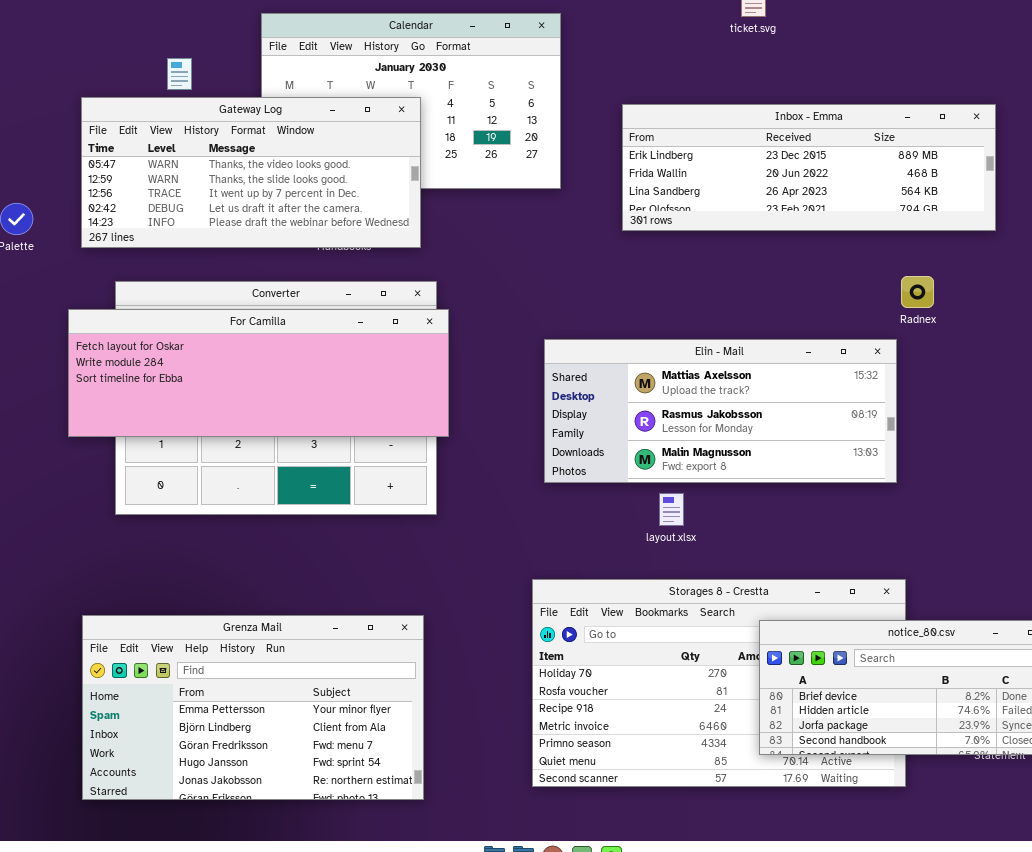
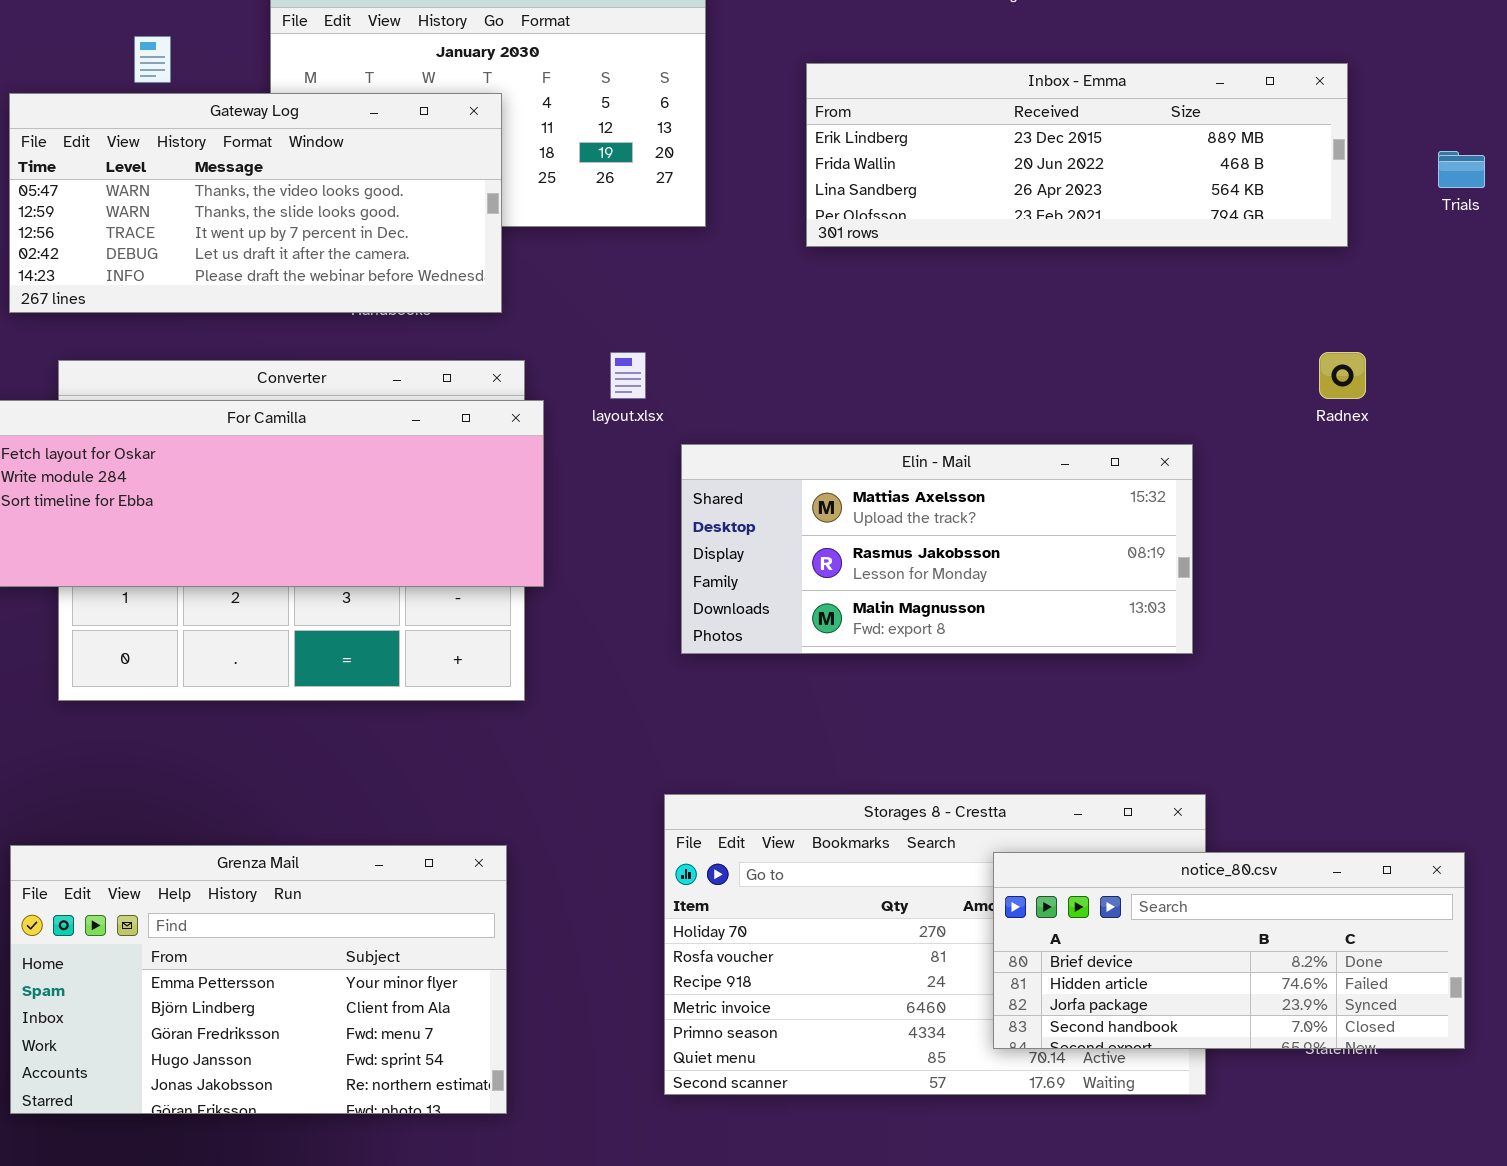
Inbox - Emma: [622,104,996,231] -> [806,63,1348,247], moved
Radnex: [901,276,934,308] -> [1319,352,1366,399], moved
layout.xlsx: [659,493,684,526] -> [610,352,646,399], moved

